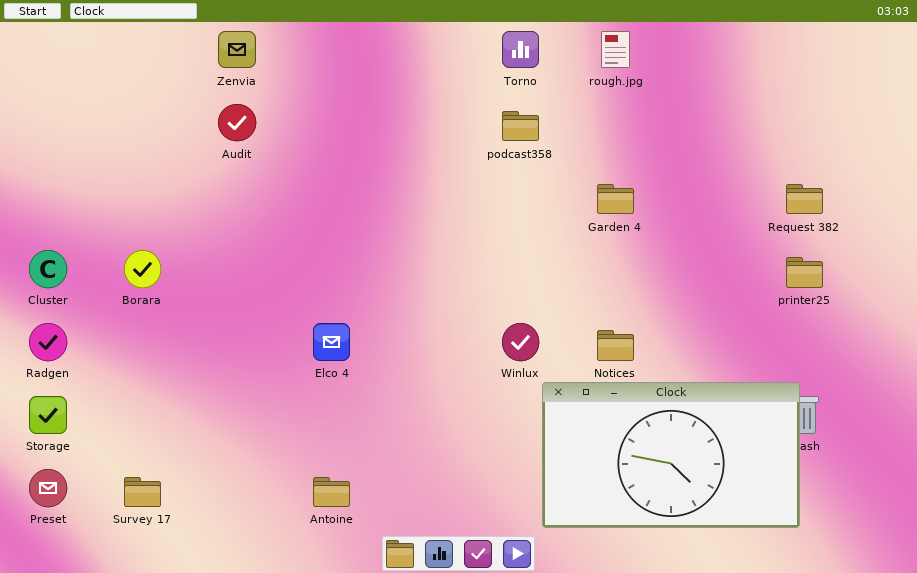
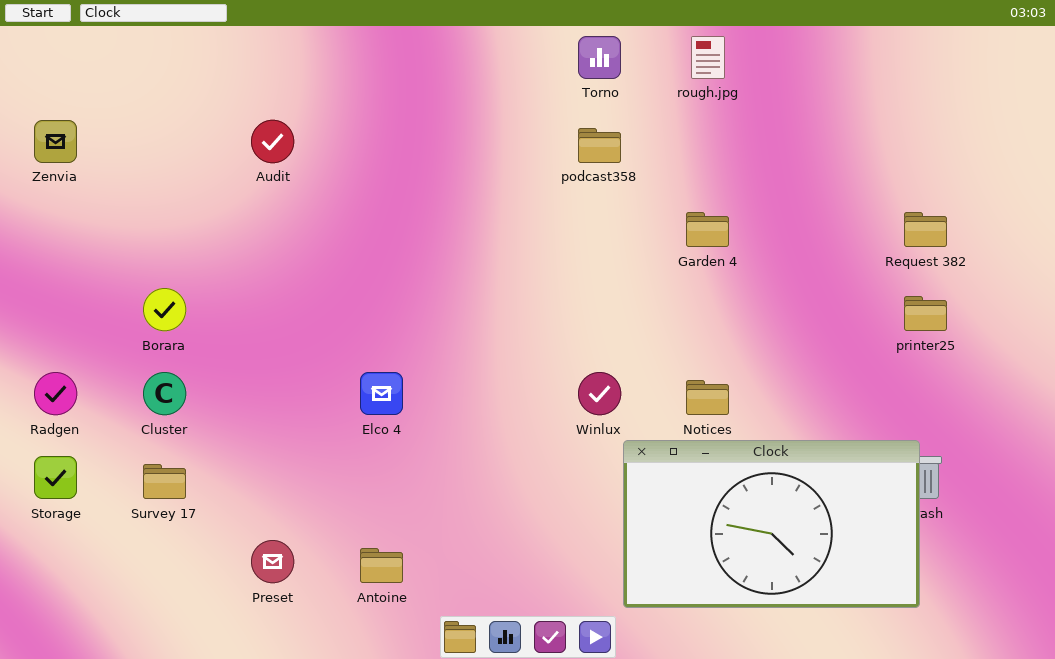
Zenvia: [218,31,256,68] -> [34,120,77,163], moved
Cluster: [29,250,67,288] -> [143,372,186,415], moved
Preset: [29,469,67,507] -> [251,540,294,583], moved
Survey 17: [124,477,161,507] -> [143,464,186,499], moved

